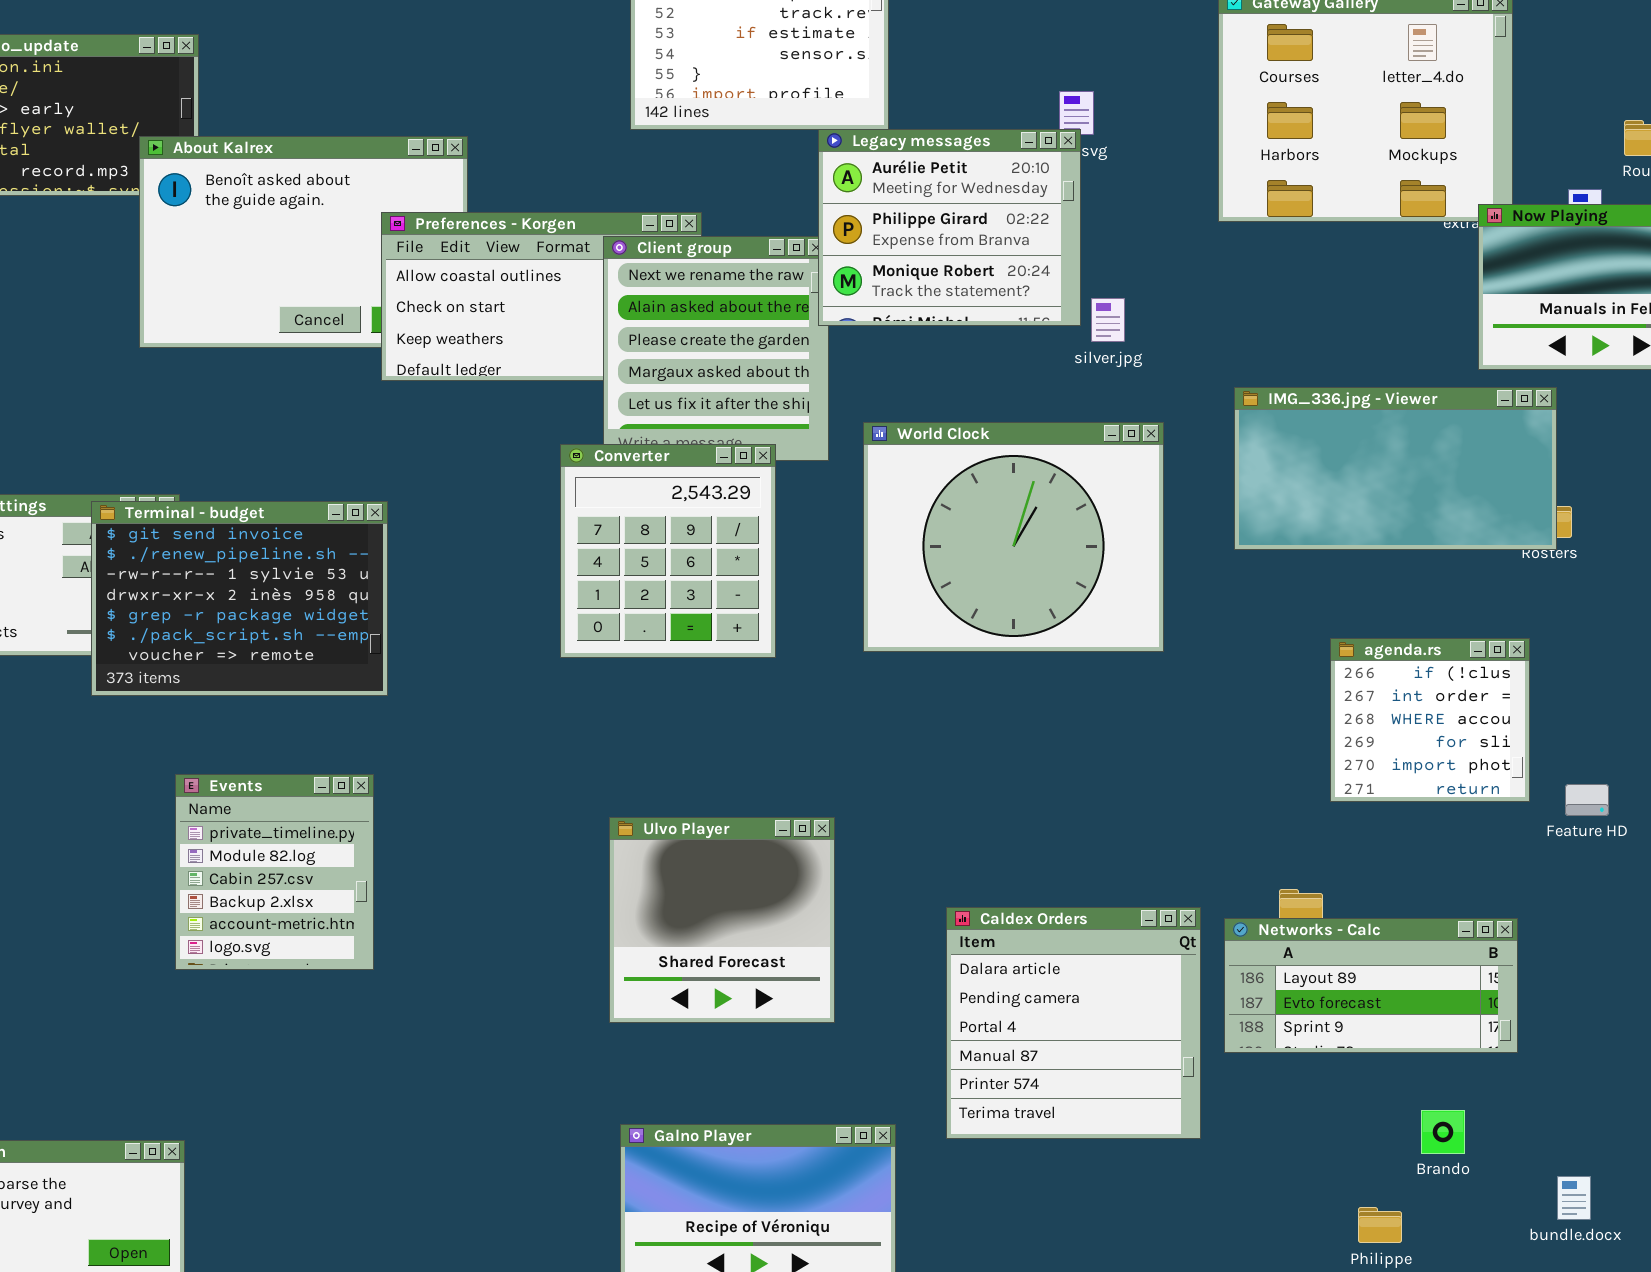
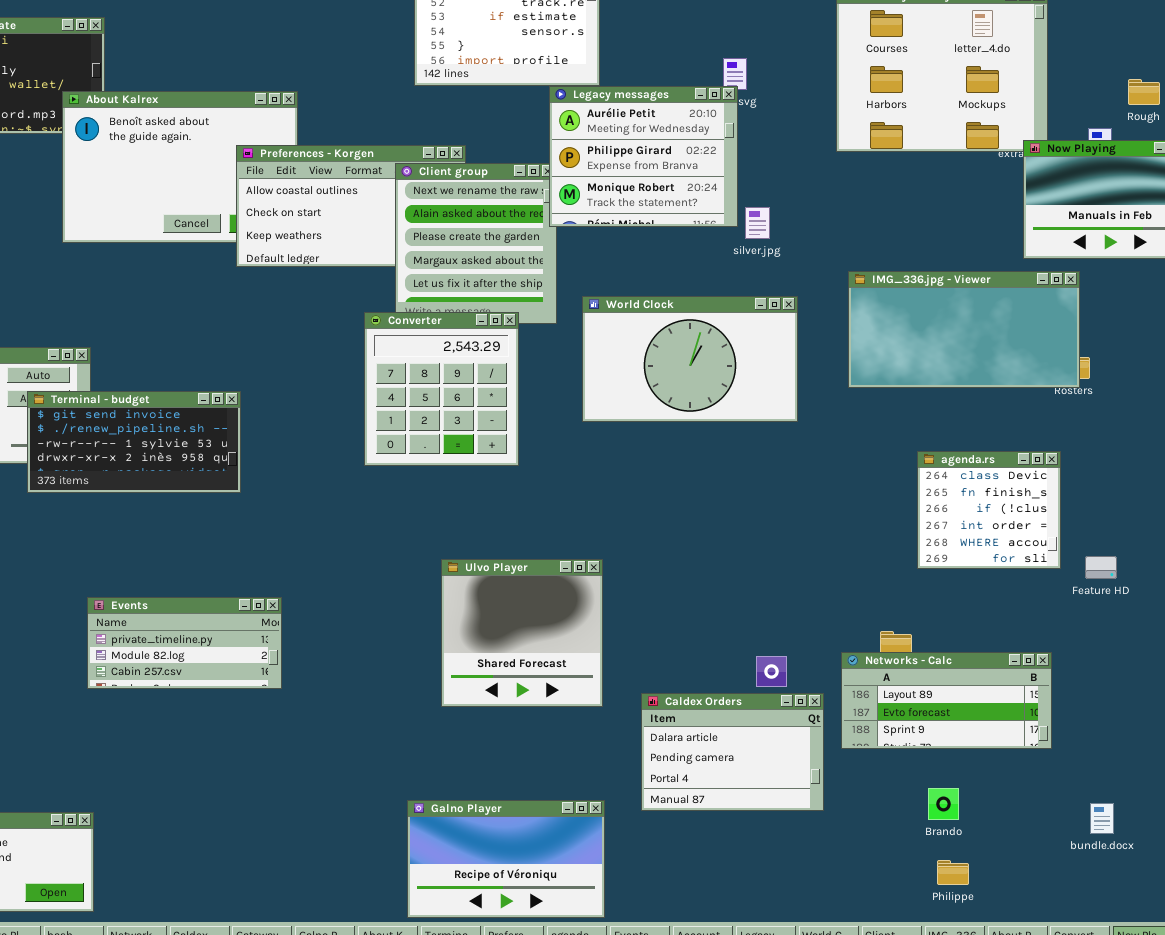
World Clock: [863,422,1164,652] -> [582,296,798,422], resized
Terminal - budget: [91,501,388,696] -> [27,391,241,493], resized
agenda.rs: [1330,638,1530,802] -> [917,451,1061,569], scrolled up 2 rows
Events: [175,774,374,970] -> [87,597,282,689], resized
Ulvo Player: [609,817,835,1023] -> [441,559,603,707], moved
Caldex Orders: [946,907,1201,1139] -> [641,693,824,811], resized
Brando: [1421,1110,1465,1154] -> [928,788,959,820], moved
bundle.docx: [1557,1176,1591,1220] -> [1090,803,1114,834], moved

